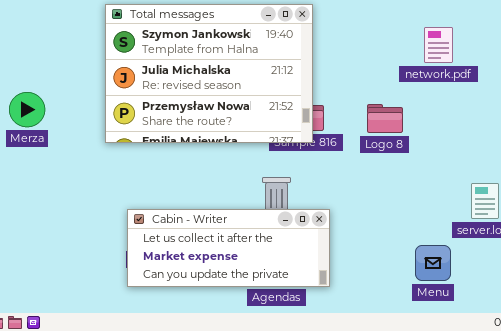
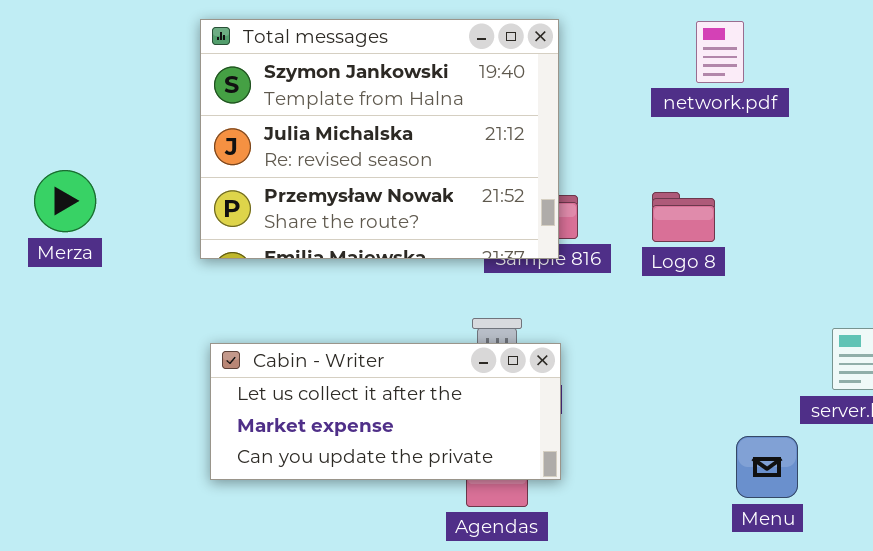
network.pdf: [424,27,453,63] -> [696,21,744,83], moved
Cabin - Writer: [127,209,330,287] -> [210,343,561,480], moved

